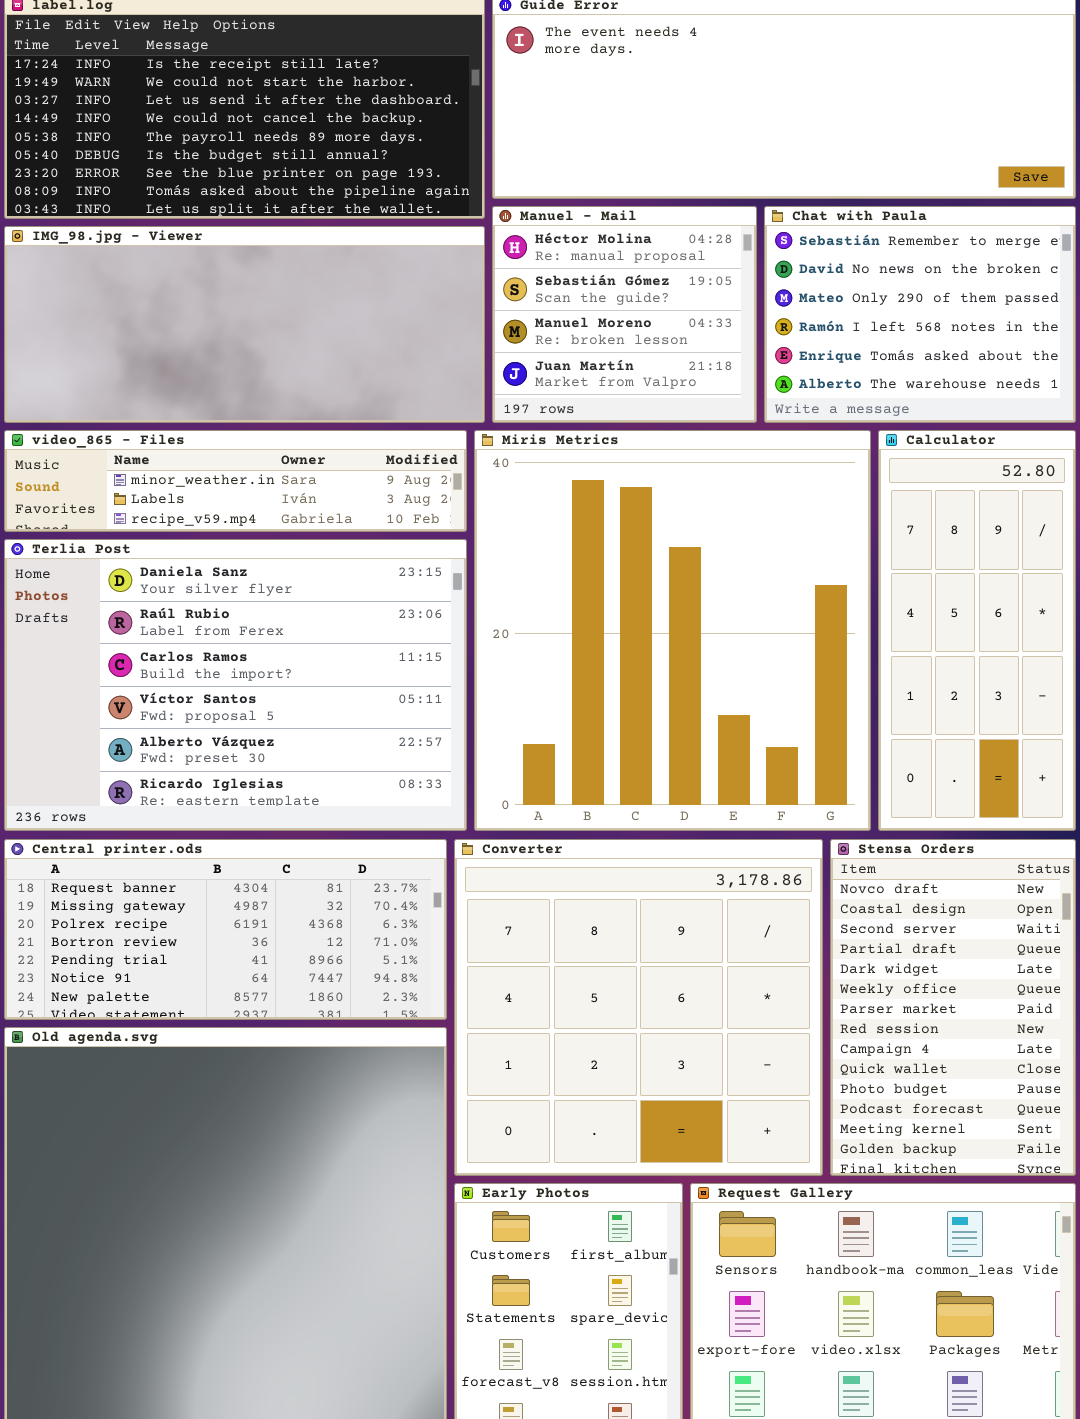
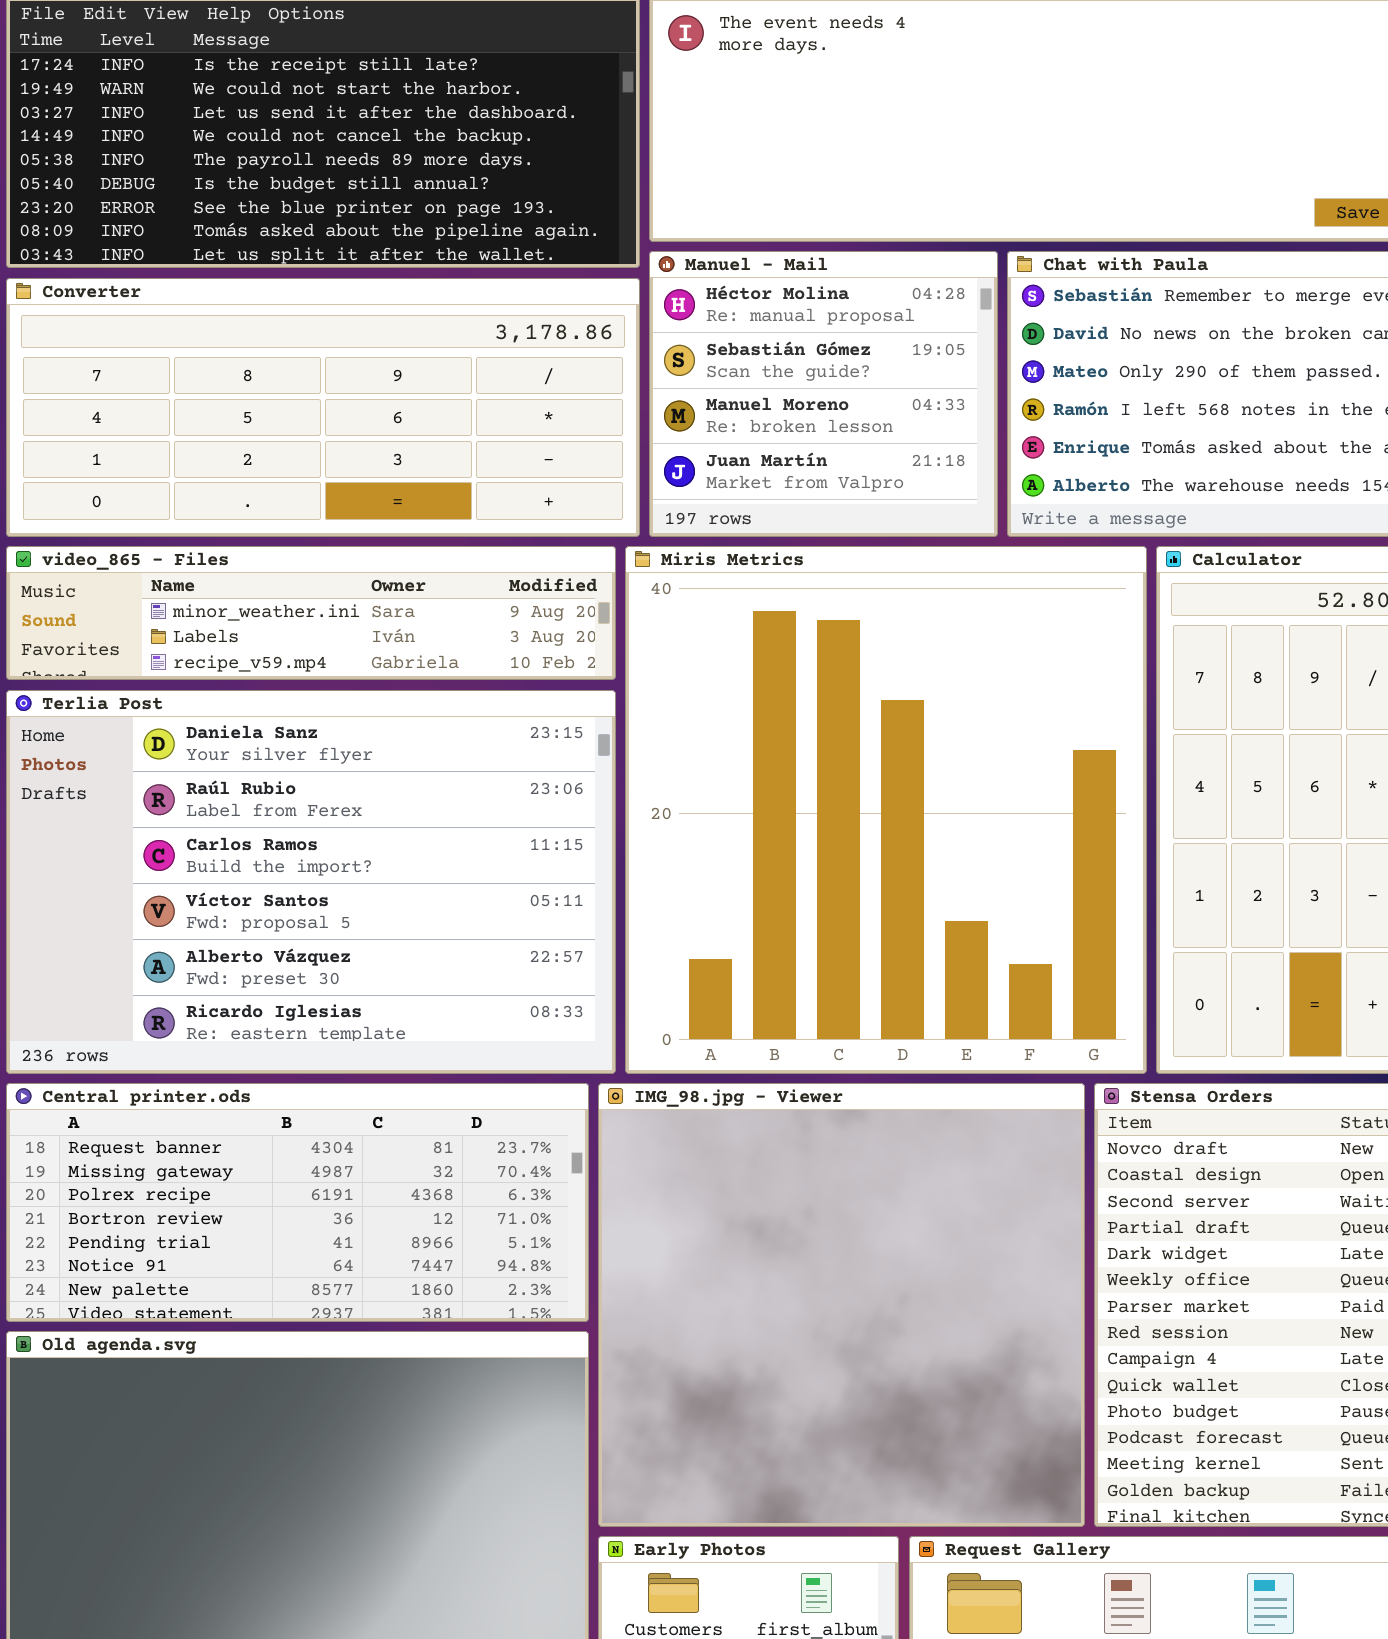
IMG_98.jpg - Viewer: [4,226,485,423] -> [598,1083,1085,1527], moved, resized
Converter: [454,839,823,1176] -> [6,278,640,537], moved, resized

